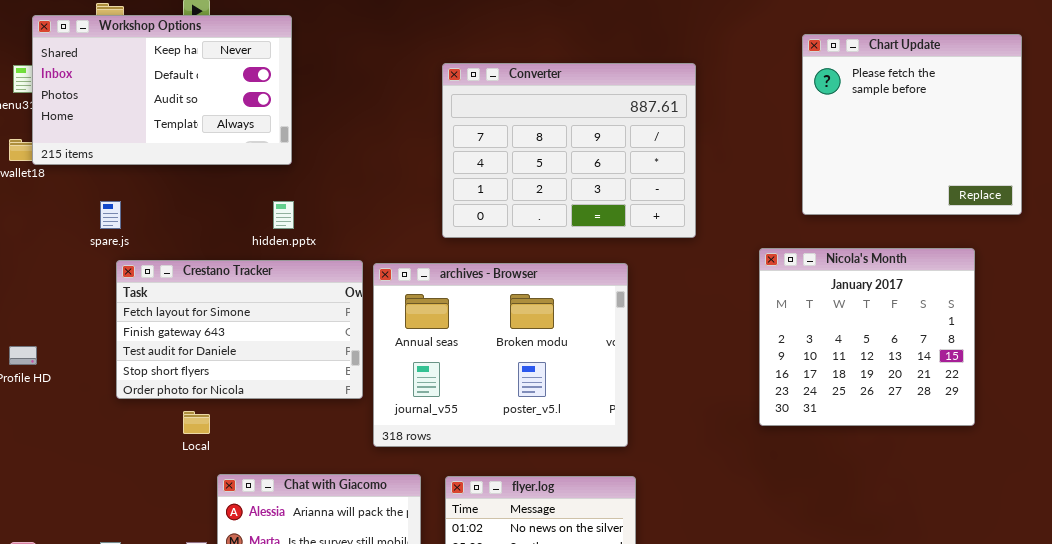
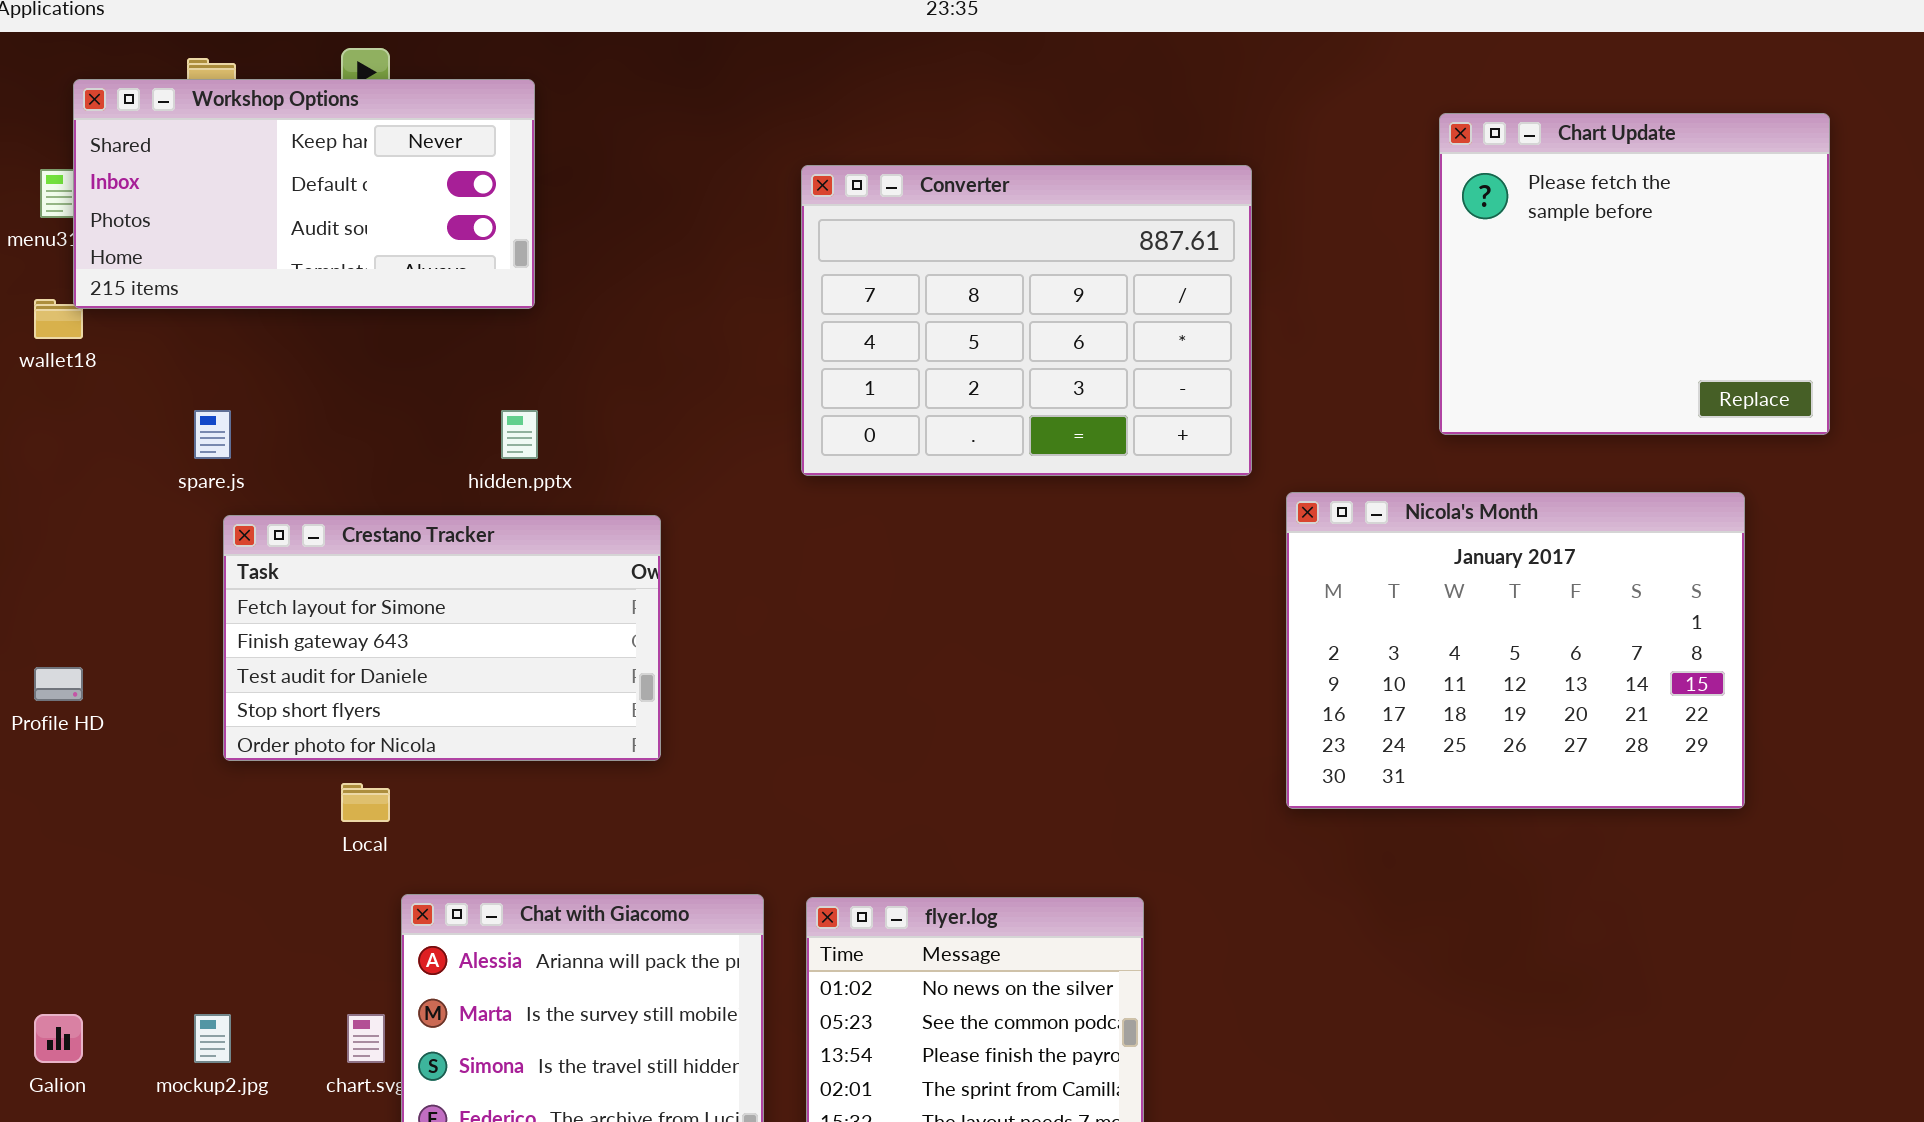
Workshop Options: [32,15,292,165] -> [73,79,535,309], resized
Nicola's Month: [759,248,975,426] -> [1286,492,1745,809], resized
archives - Browser: [373,263,628,447] -> none, closed

